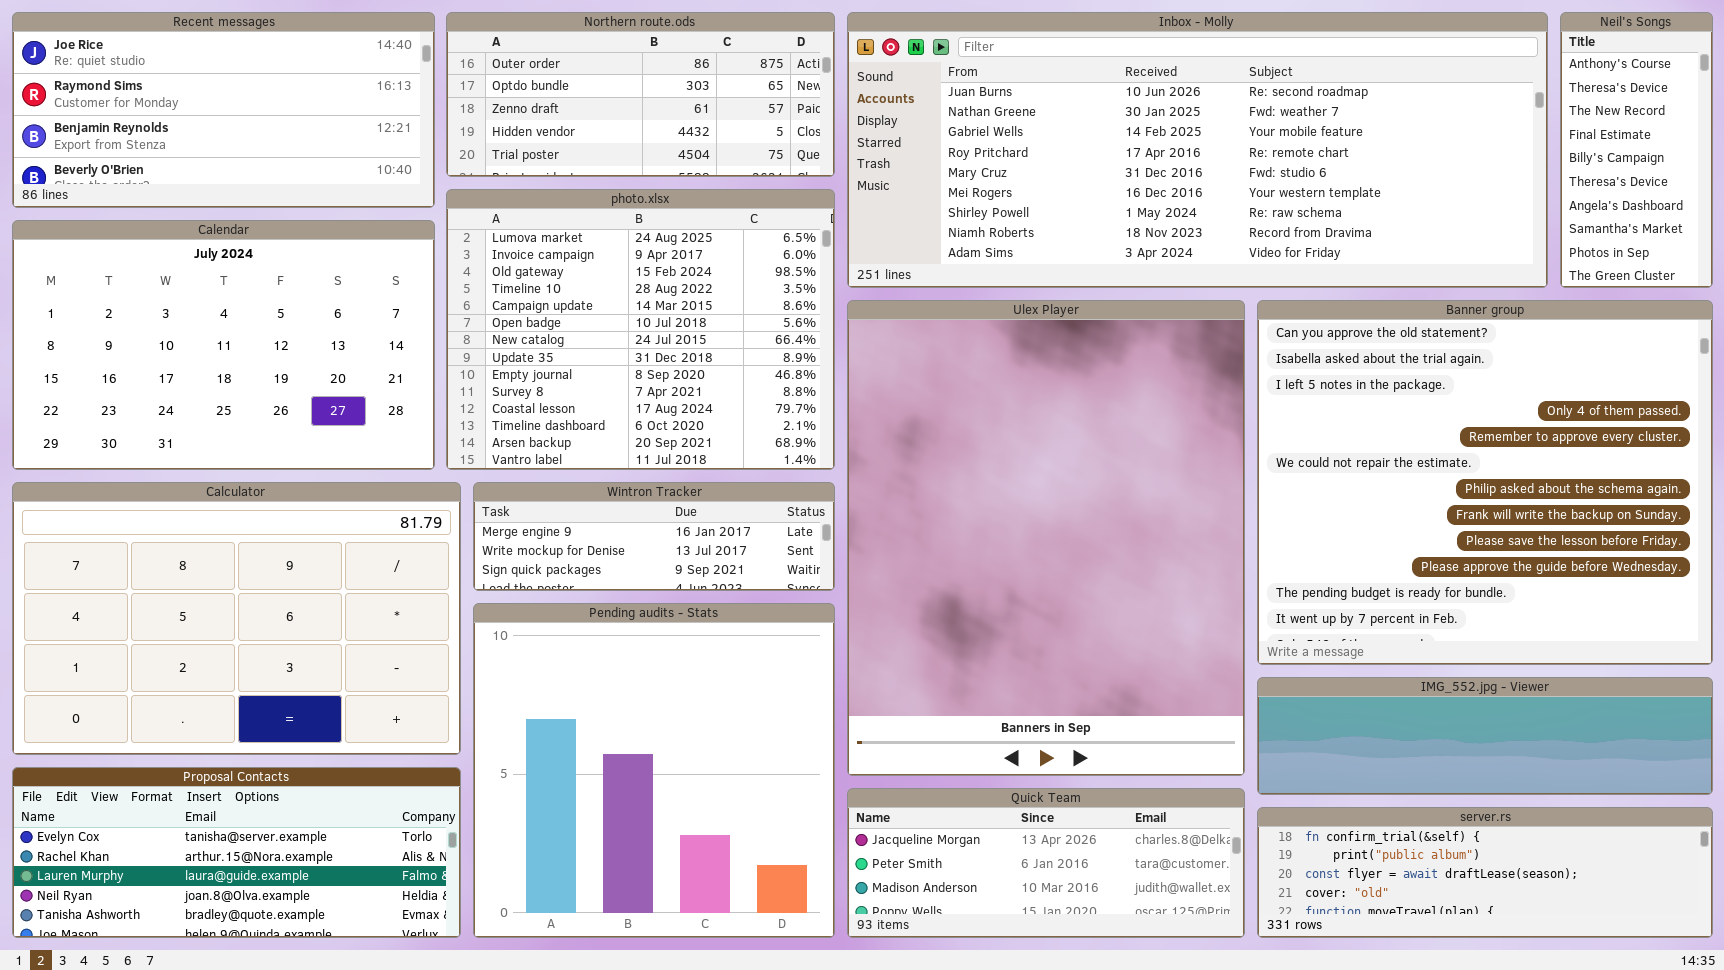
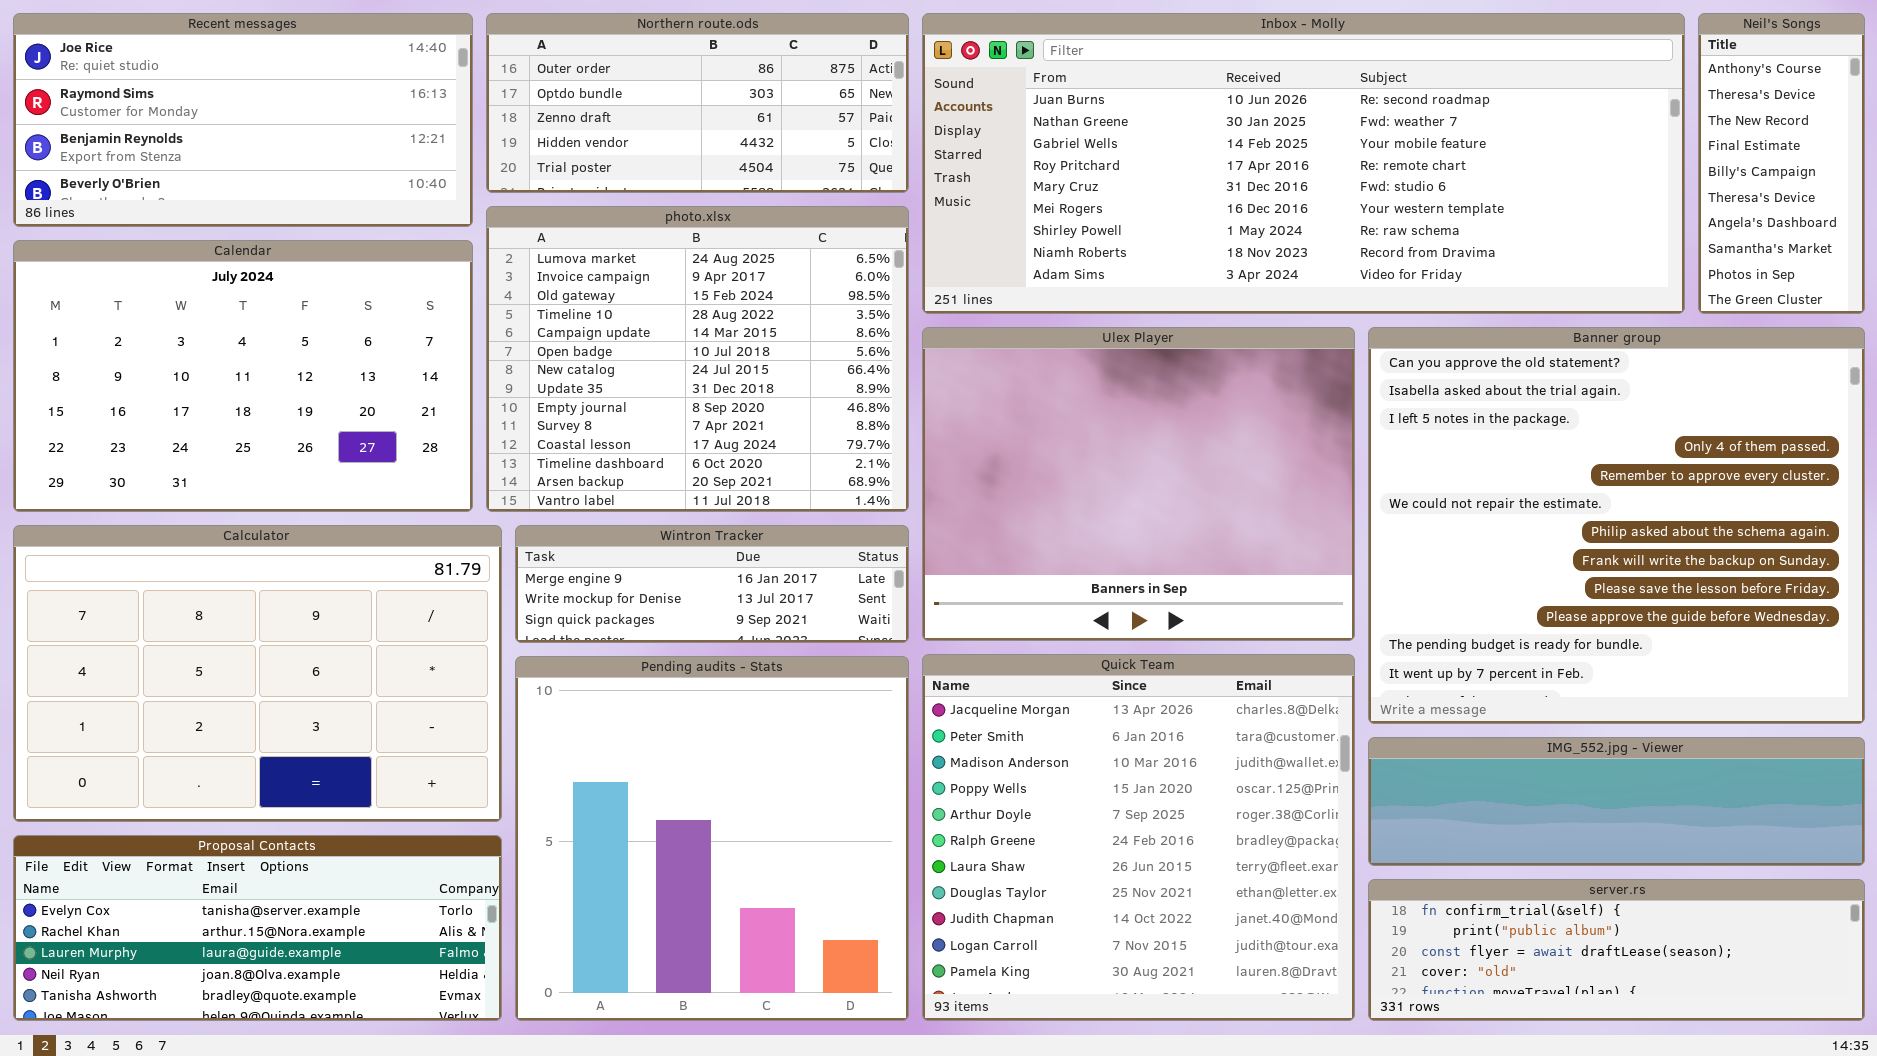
Ulex Player: [847,300,1245,776] -> [922,327,1355,641], resized
Quick Team: [847,788,1245,938] -> [922,654,1355,1021], resized

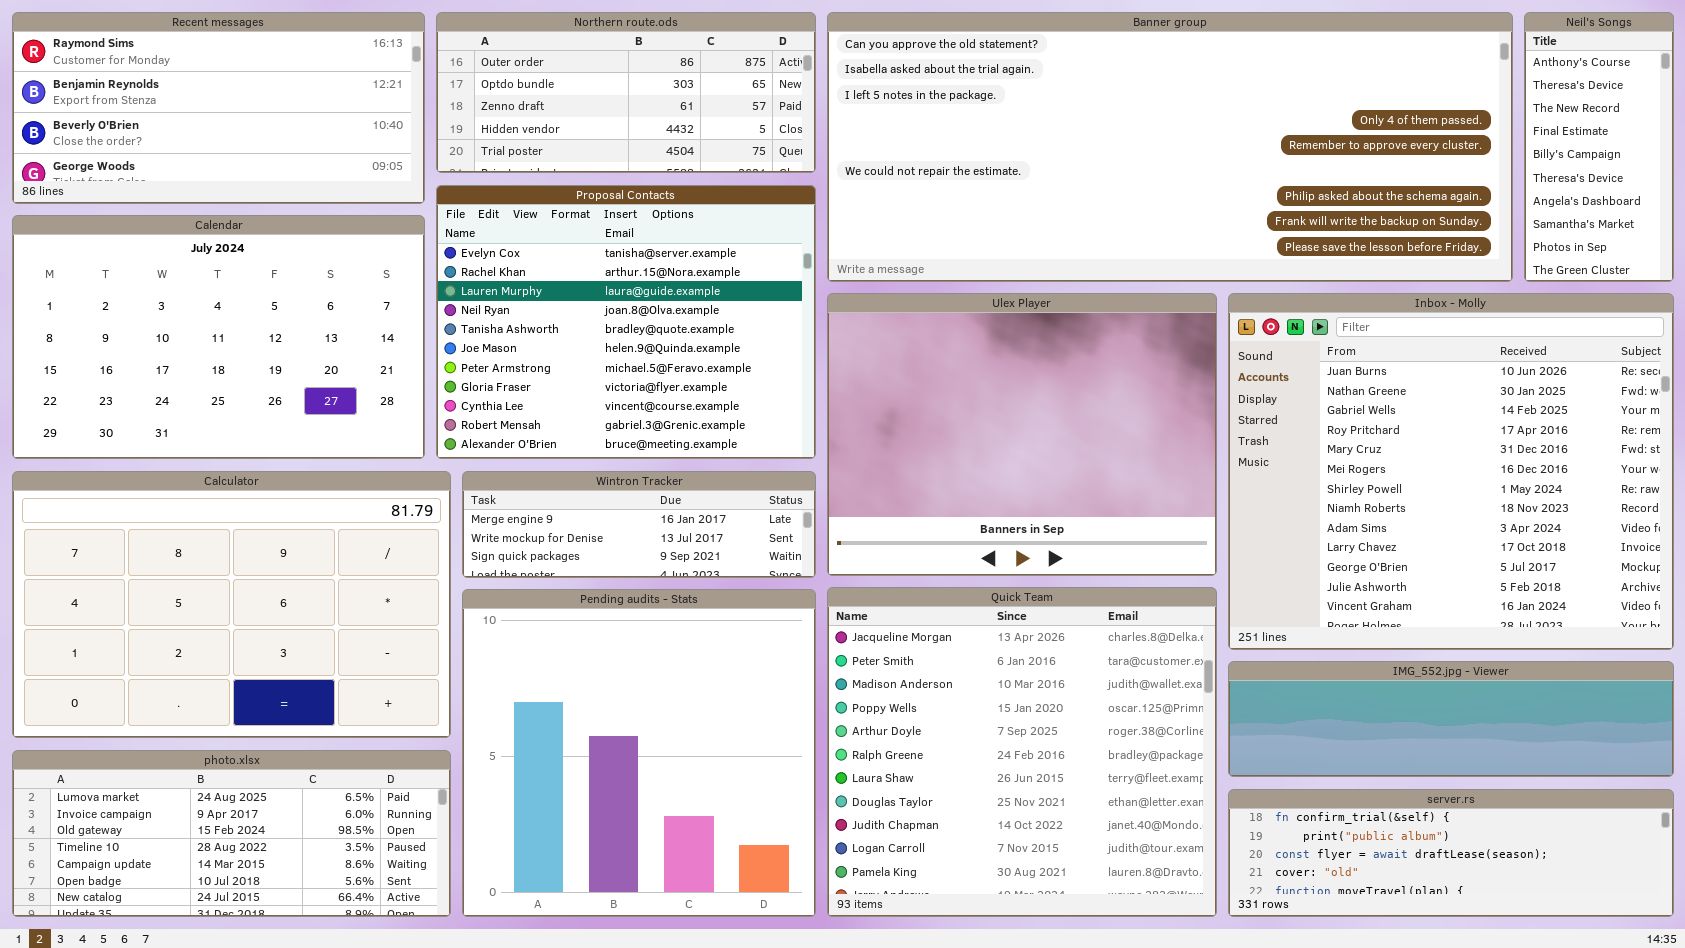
Recent messages: [13,13,473,227] -> [12,12,425,204], scrolled down 1 row
Inbox - Molly: [922,13,1685,314] -> [1228,293,1674,650], moved, resized
photo.xlsx: [486,206,909,512] -> [12,750,451,917], moved, resized
Banner group: [1368,327,1865,724] -> [827,12,1513,282], moved, resized
Proposal Contacts: [13,835,502,1021] -> [436,185,816,459], moved, resized

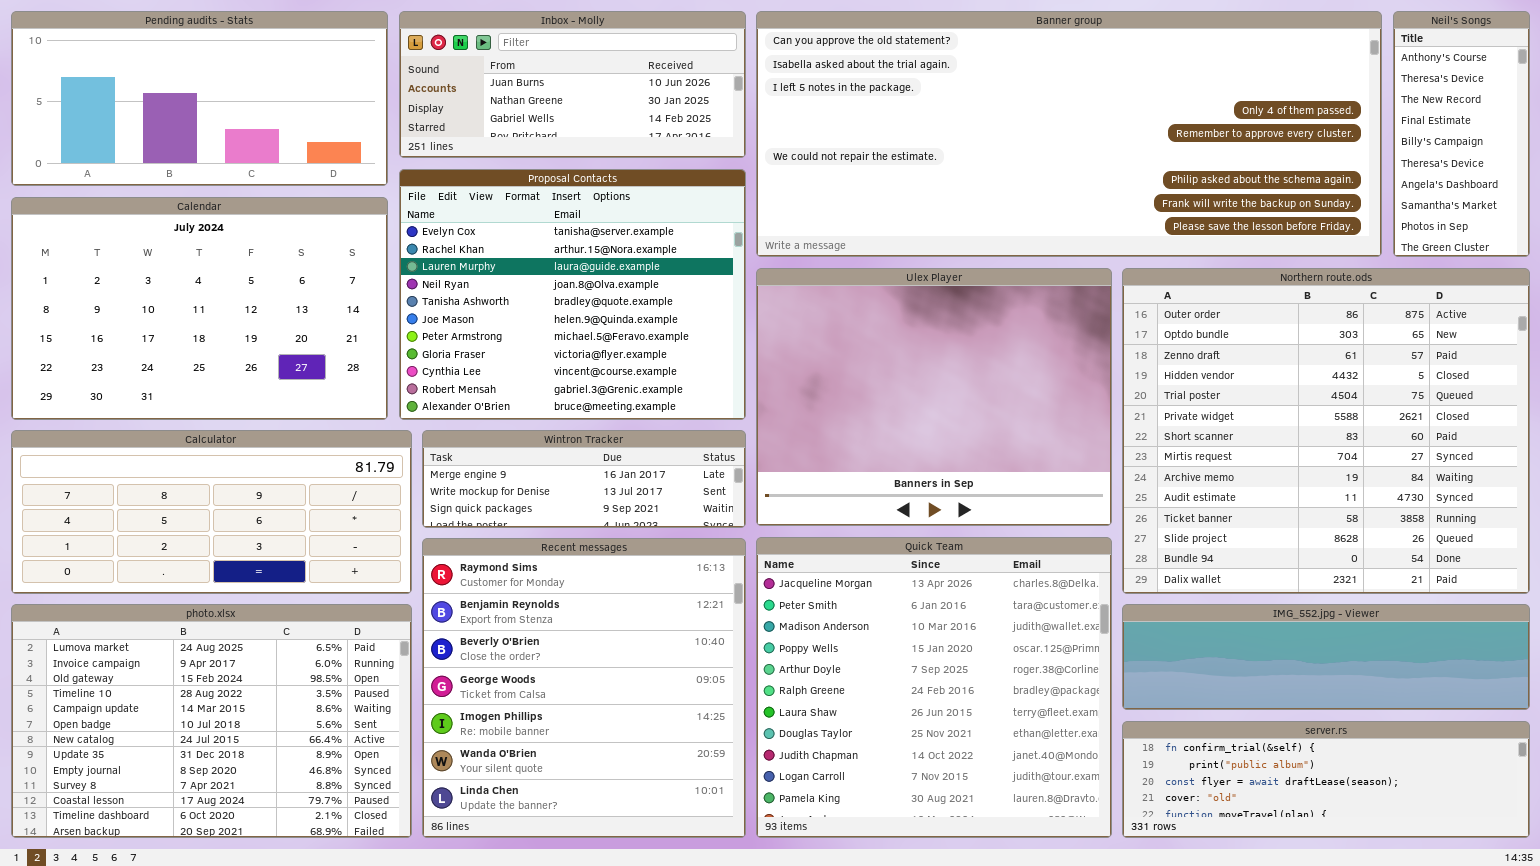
Recent messages: [12,12,425,204] -> [422,538,746,838], moved, resized
Northern route.ods: [436,12,816,173] -> [1122,268,1530,594], moved, resized
Inbox - Molly: [1228,293,1674,650] -> [399,11,746,158], moved, resized
Calculator: [12,471,451,738] -> [11,430,412,594], resized
Pending audits - Stats: [462,589,816,917] -> [11,11,388,186], moved, resized
photo.xlsx: [12,750,451,917] -> [11,604,412,838], resized

